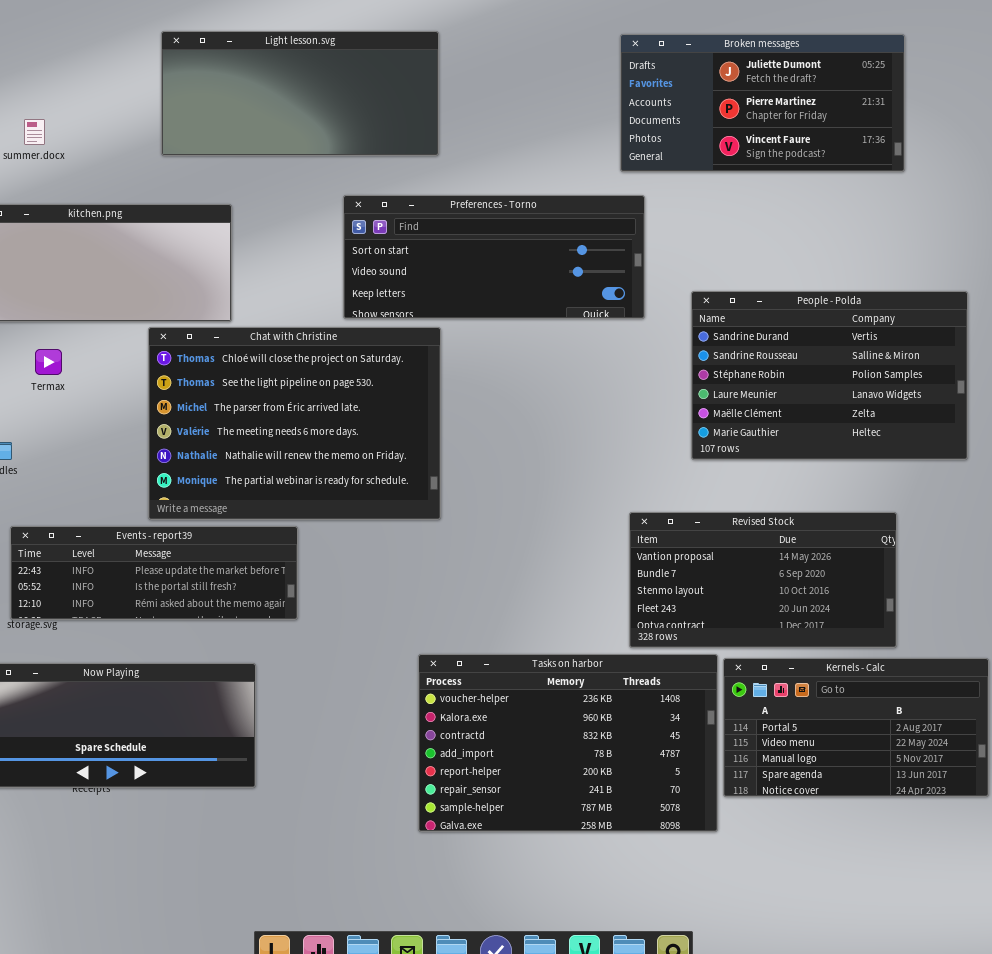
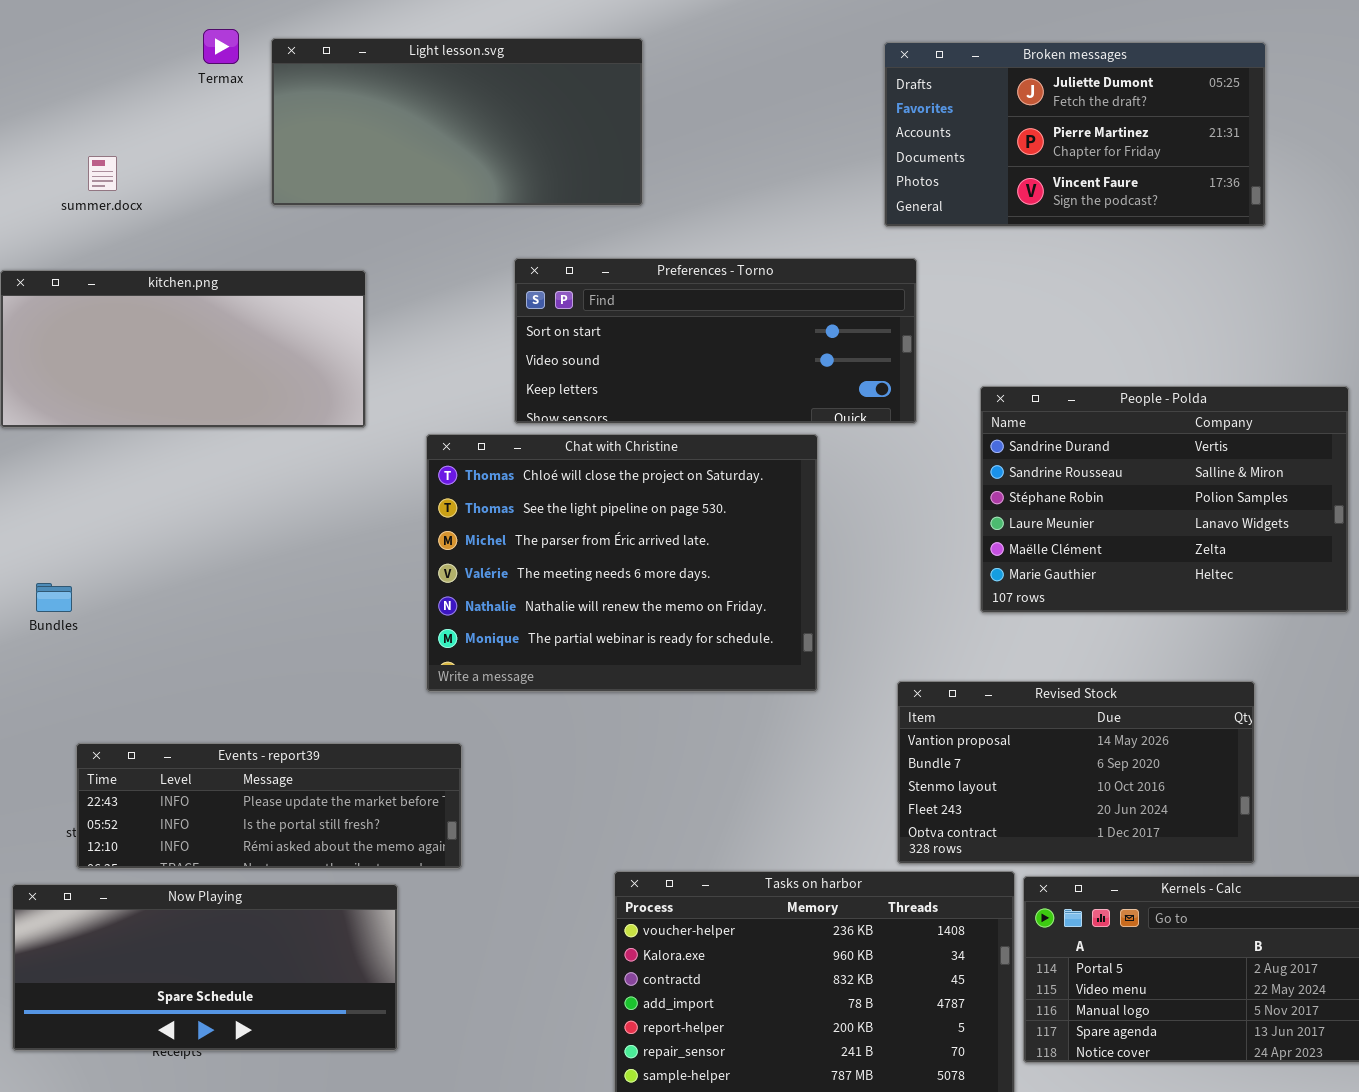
Chat with Christine: [148,327,441,520] -> [426,434,818,692], moved
Termax: [35,349,62,375] -> [203,29,239,64], moved
Events - report39: [10,526,298,620] -> [76,743,462,869], moved

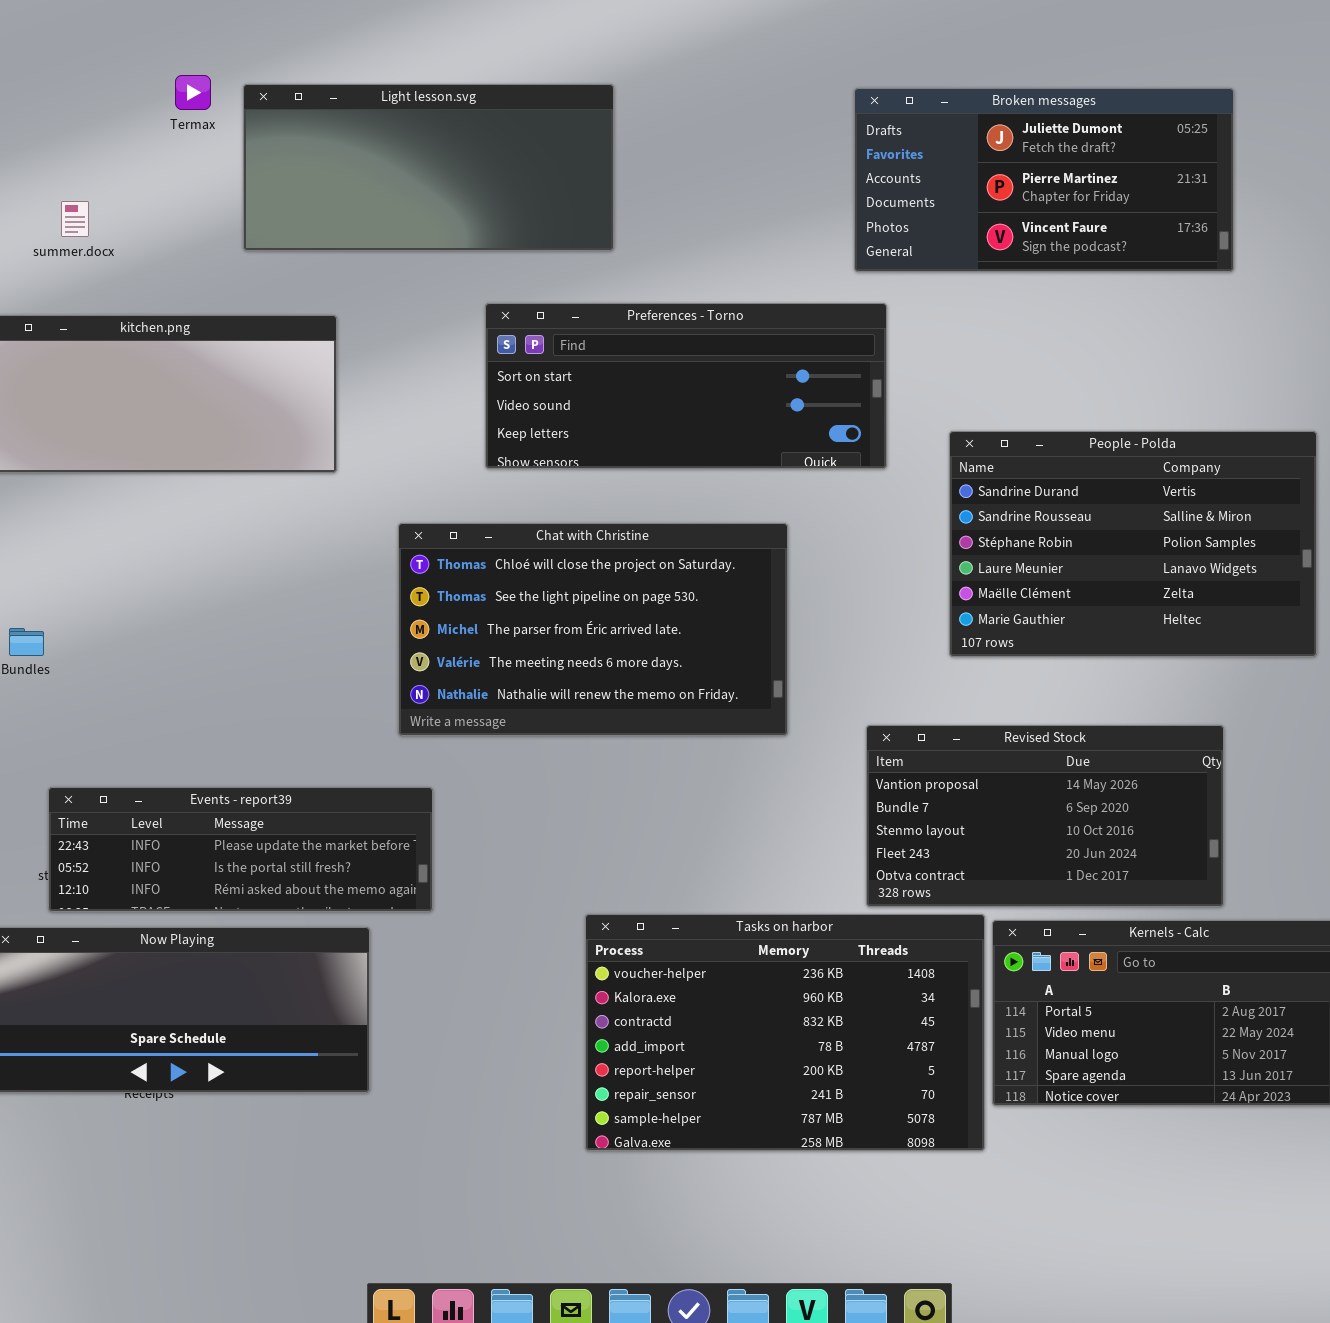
Chat with Christine: [426,434,818,692] -> [398,523,788,736], resized

